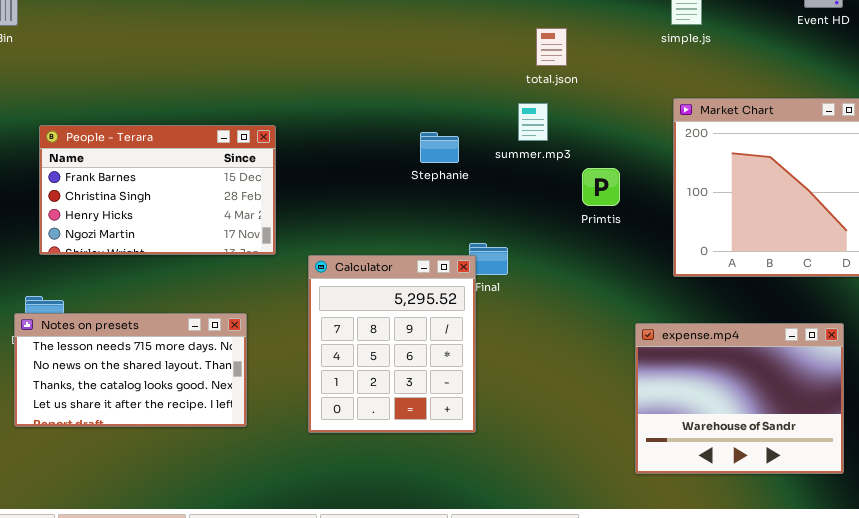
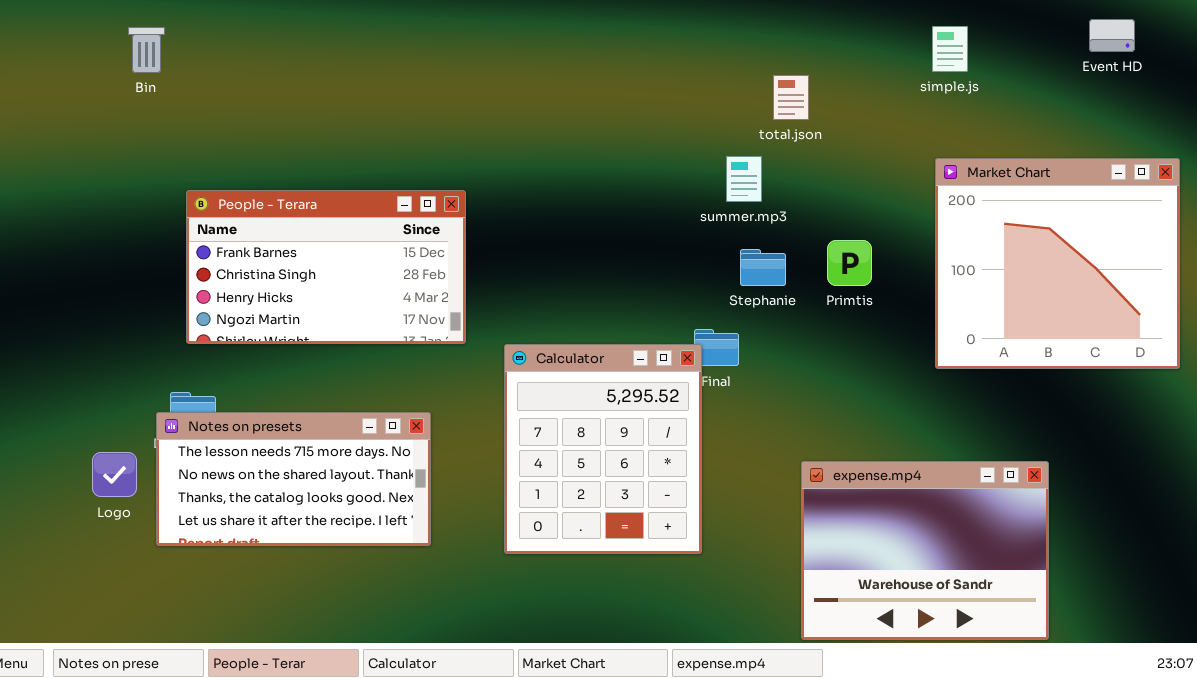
summer.mp3: [518,103,548,141] -> [726,156,762,202], moved
Stephanie: [420,132,459,163] -> [740,249,786,286], moved
expense.mp4: [635,323,844,474] -> [801,461,1049,640], moved

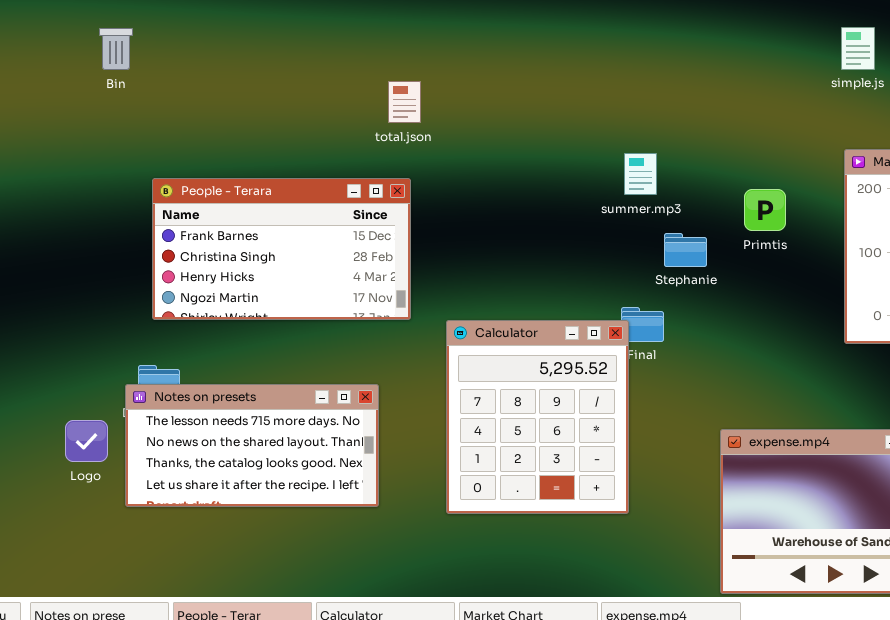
total.json: [773,75,809,120] -> [388,81,421,123], moved
summer.mp3: [726,156,762,202] -> [624,153,657,195], moved
Primtis: [827,240,872,286] -> [744,189,786,231], moved

